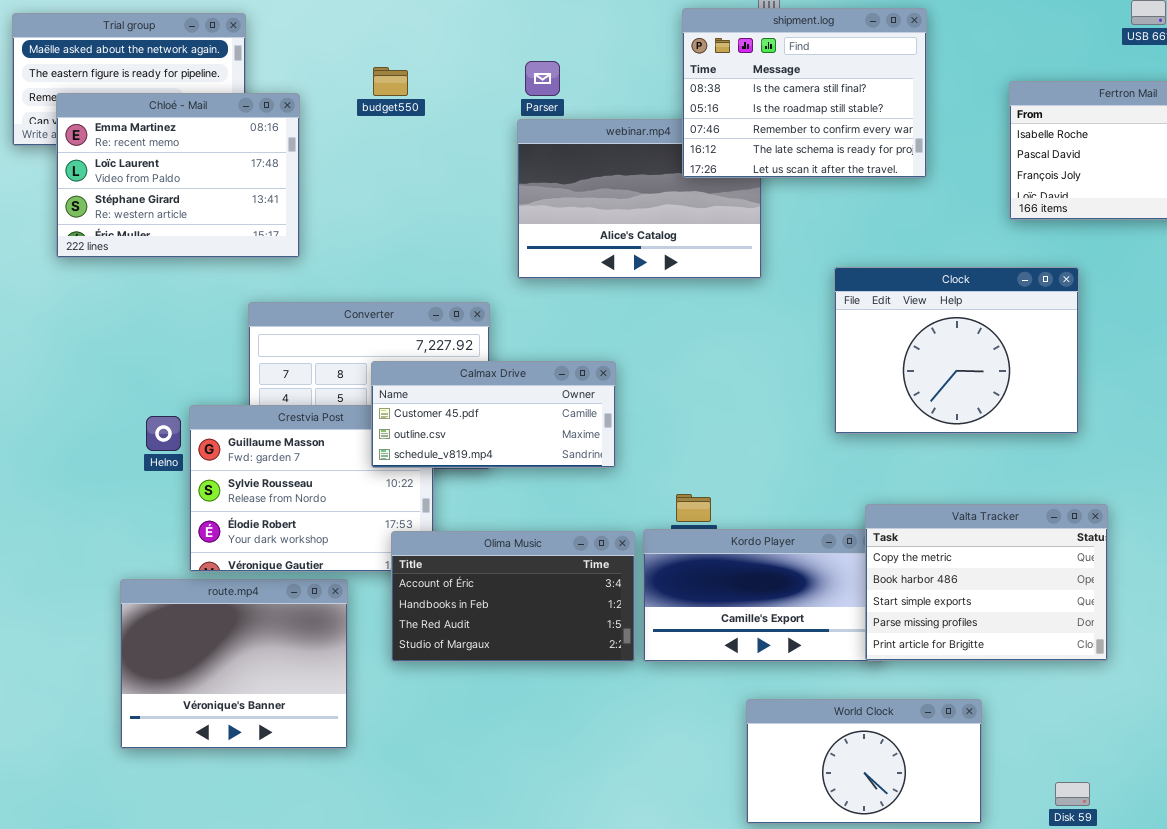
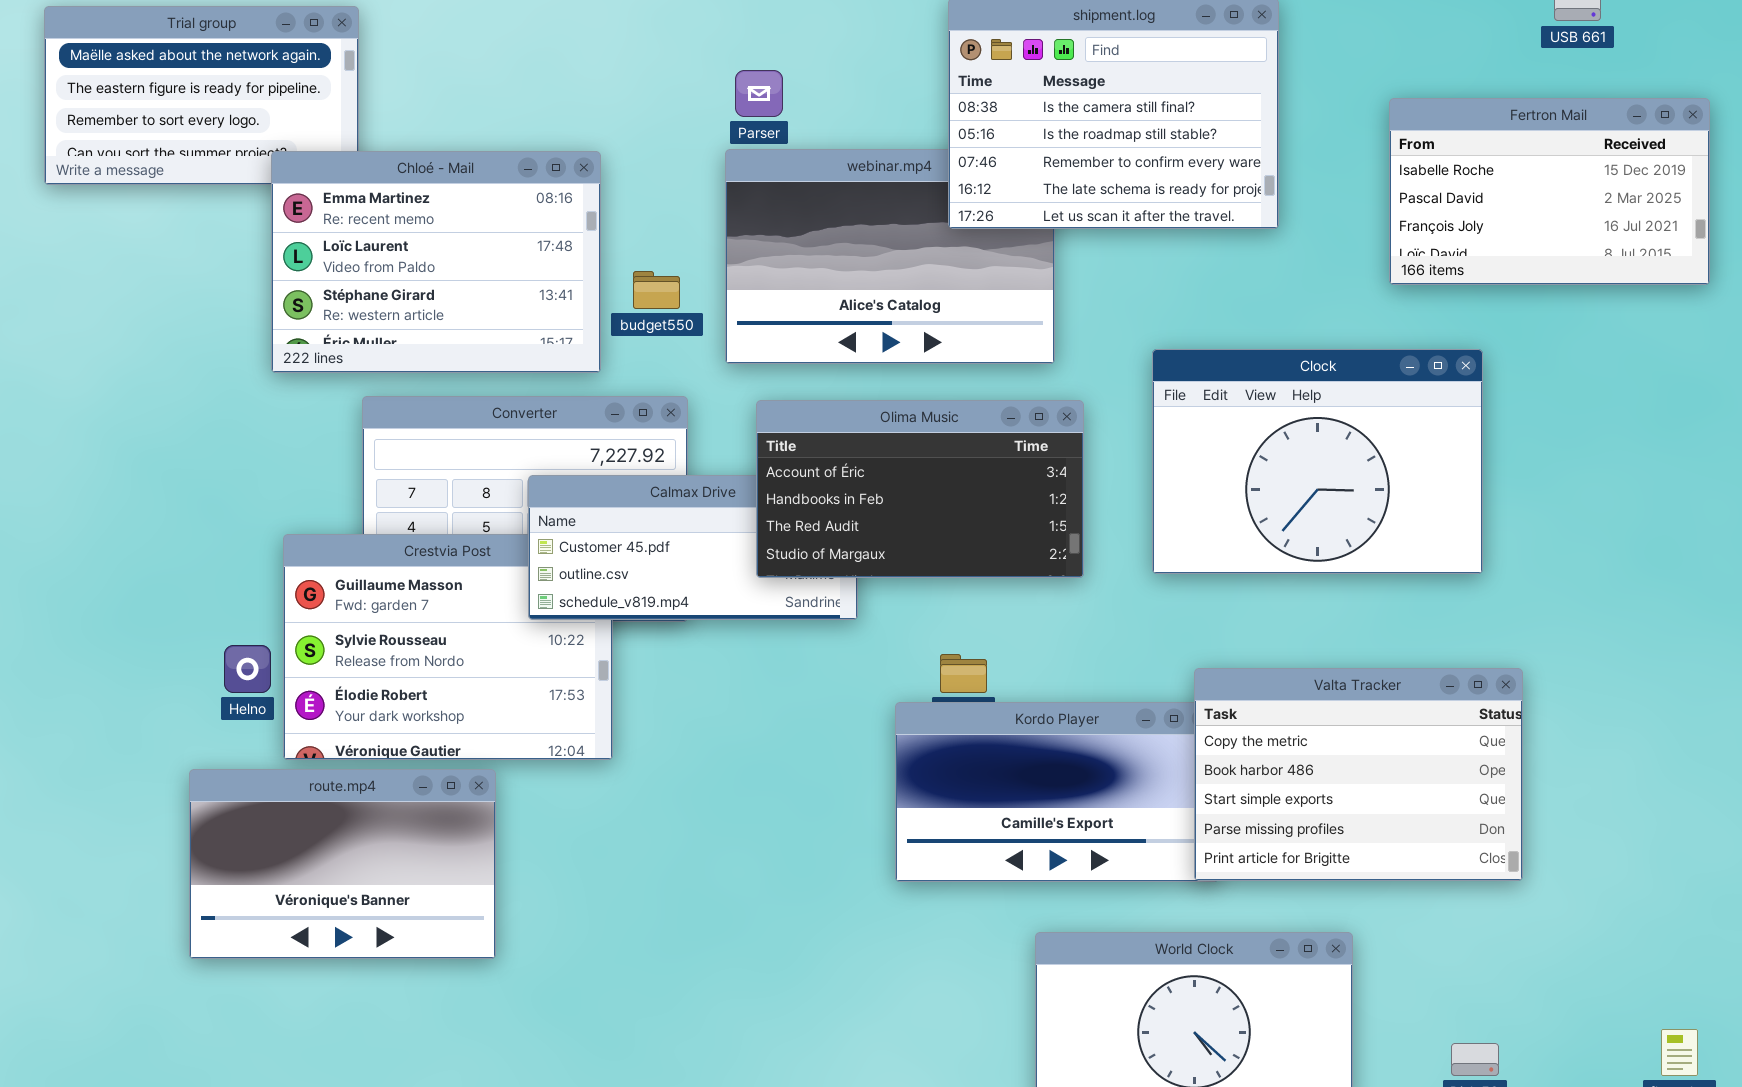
budget550: [373,67,408,96] -> [633,271,680,309], moved
Chloé - Mail: [56,93,300,258] -> [271,151,601,373], moved
Helno: [146,416,181,451] -> [224,645,271,693], moved
Olima Music: [391,531,635,662] -> [756,400,1084,578], moved
route.mp4: [120,579,348,749] -> [189,769,496,959], resized

